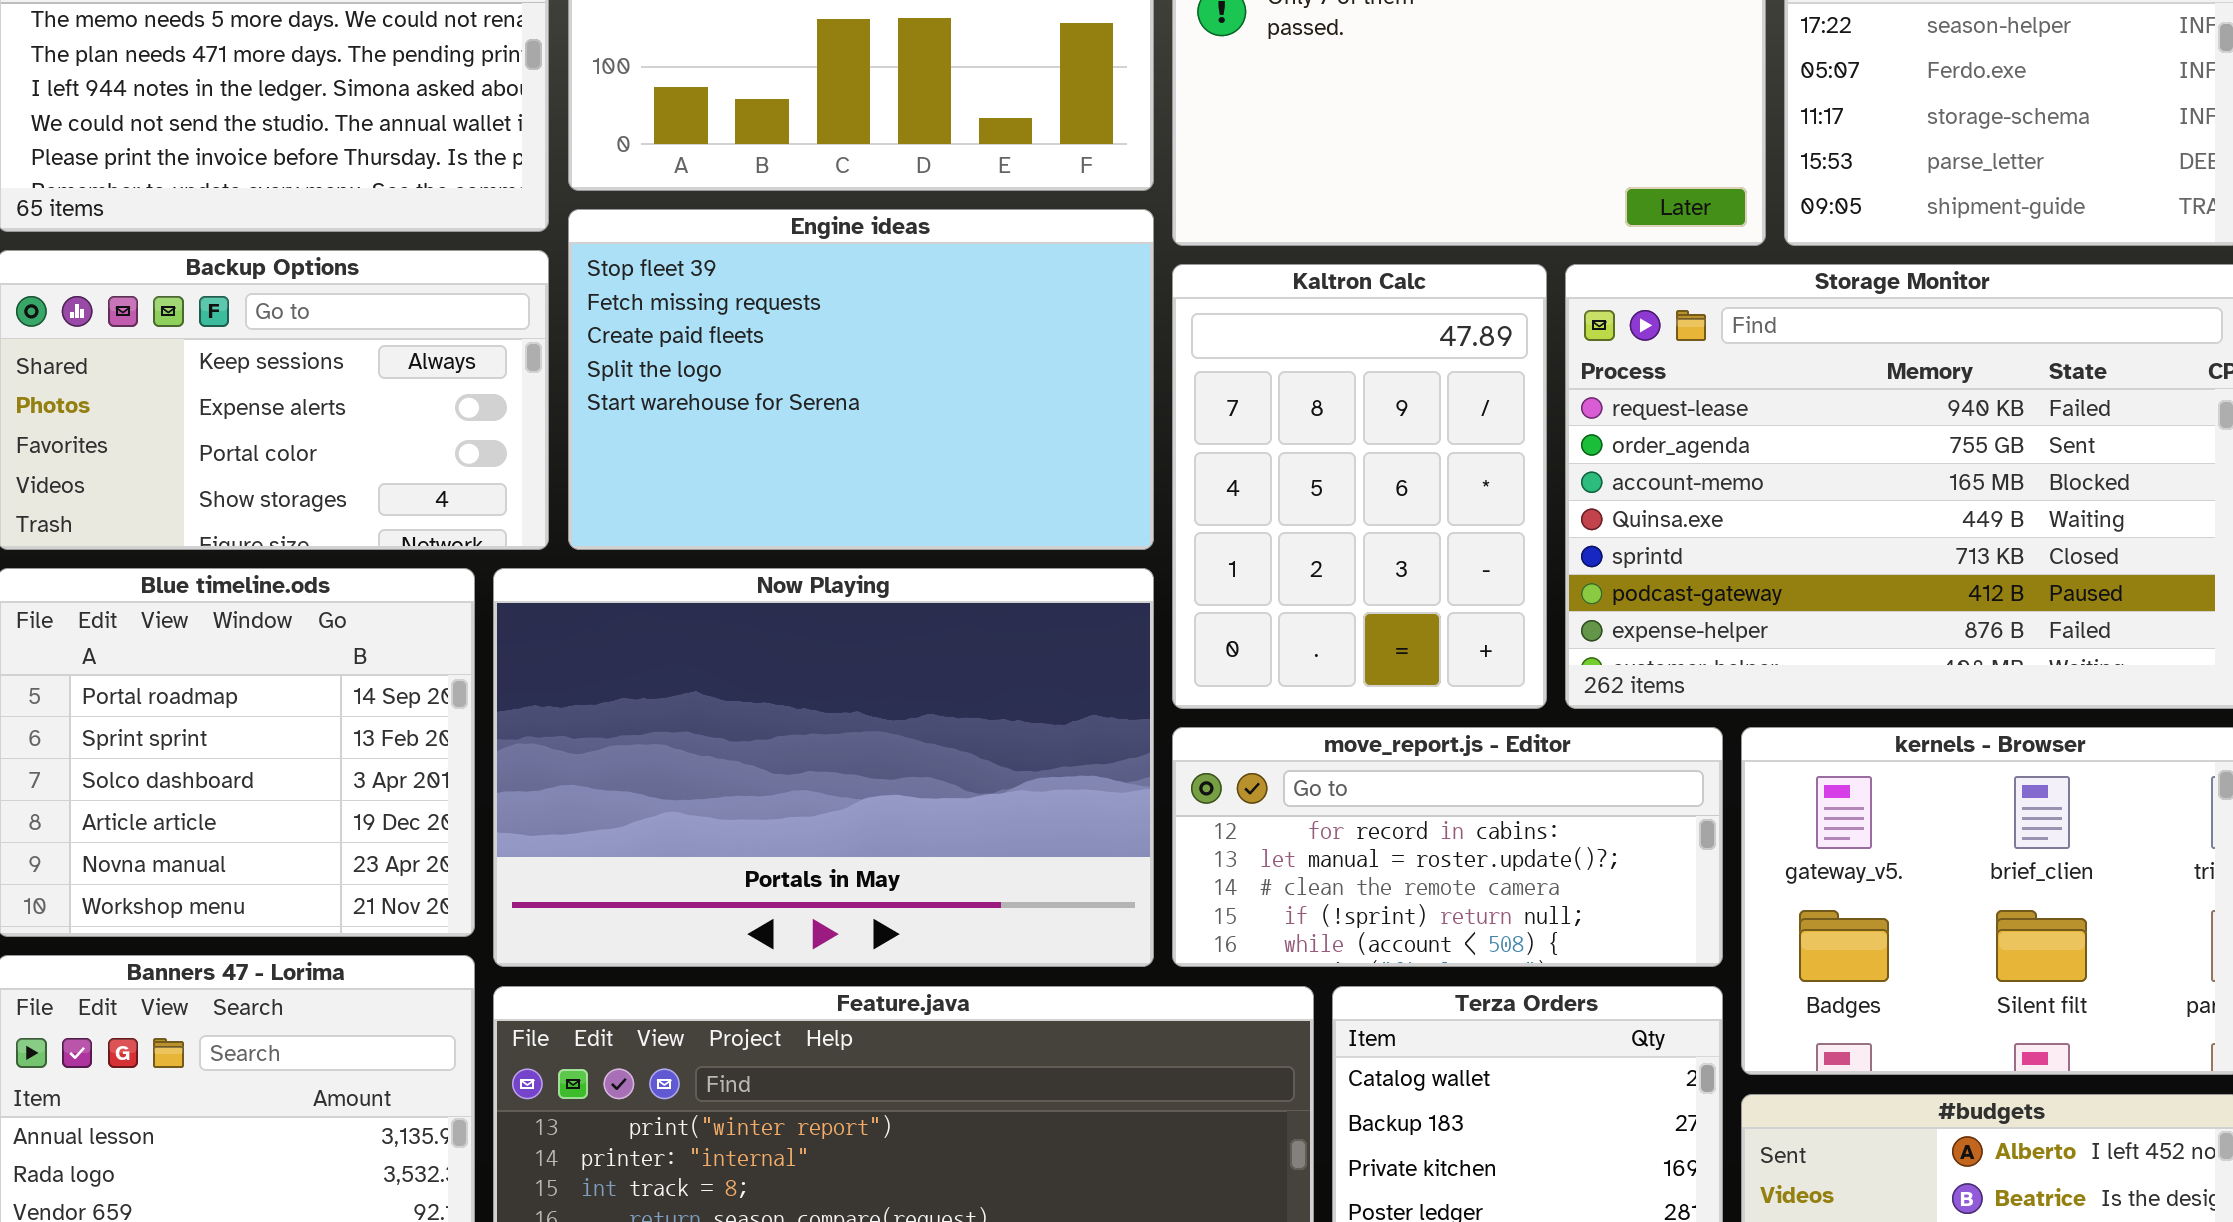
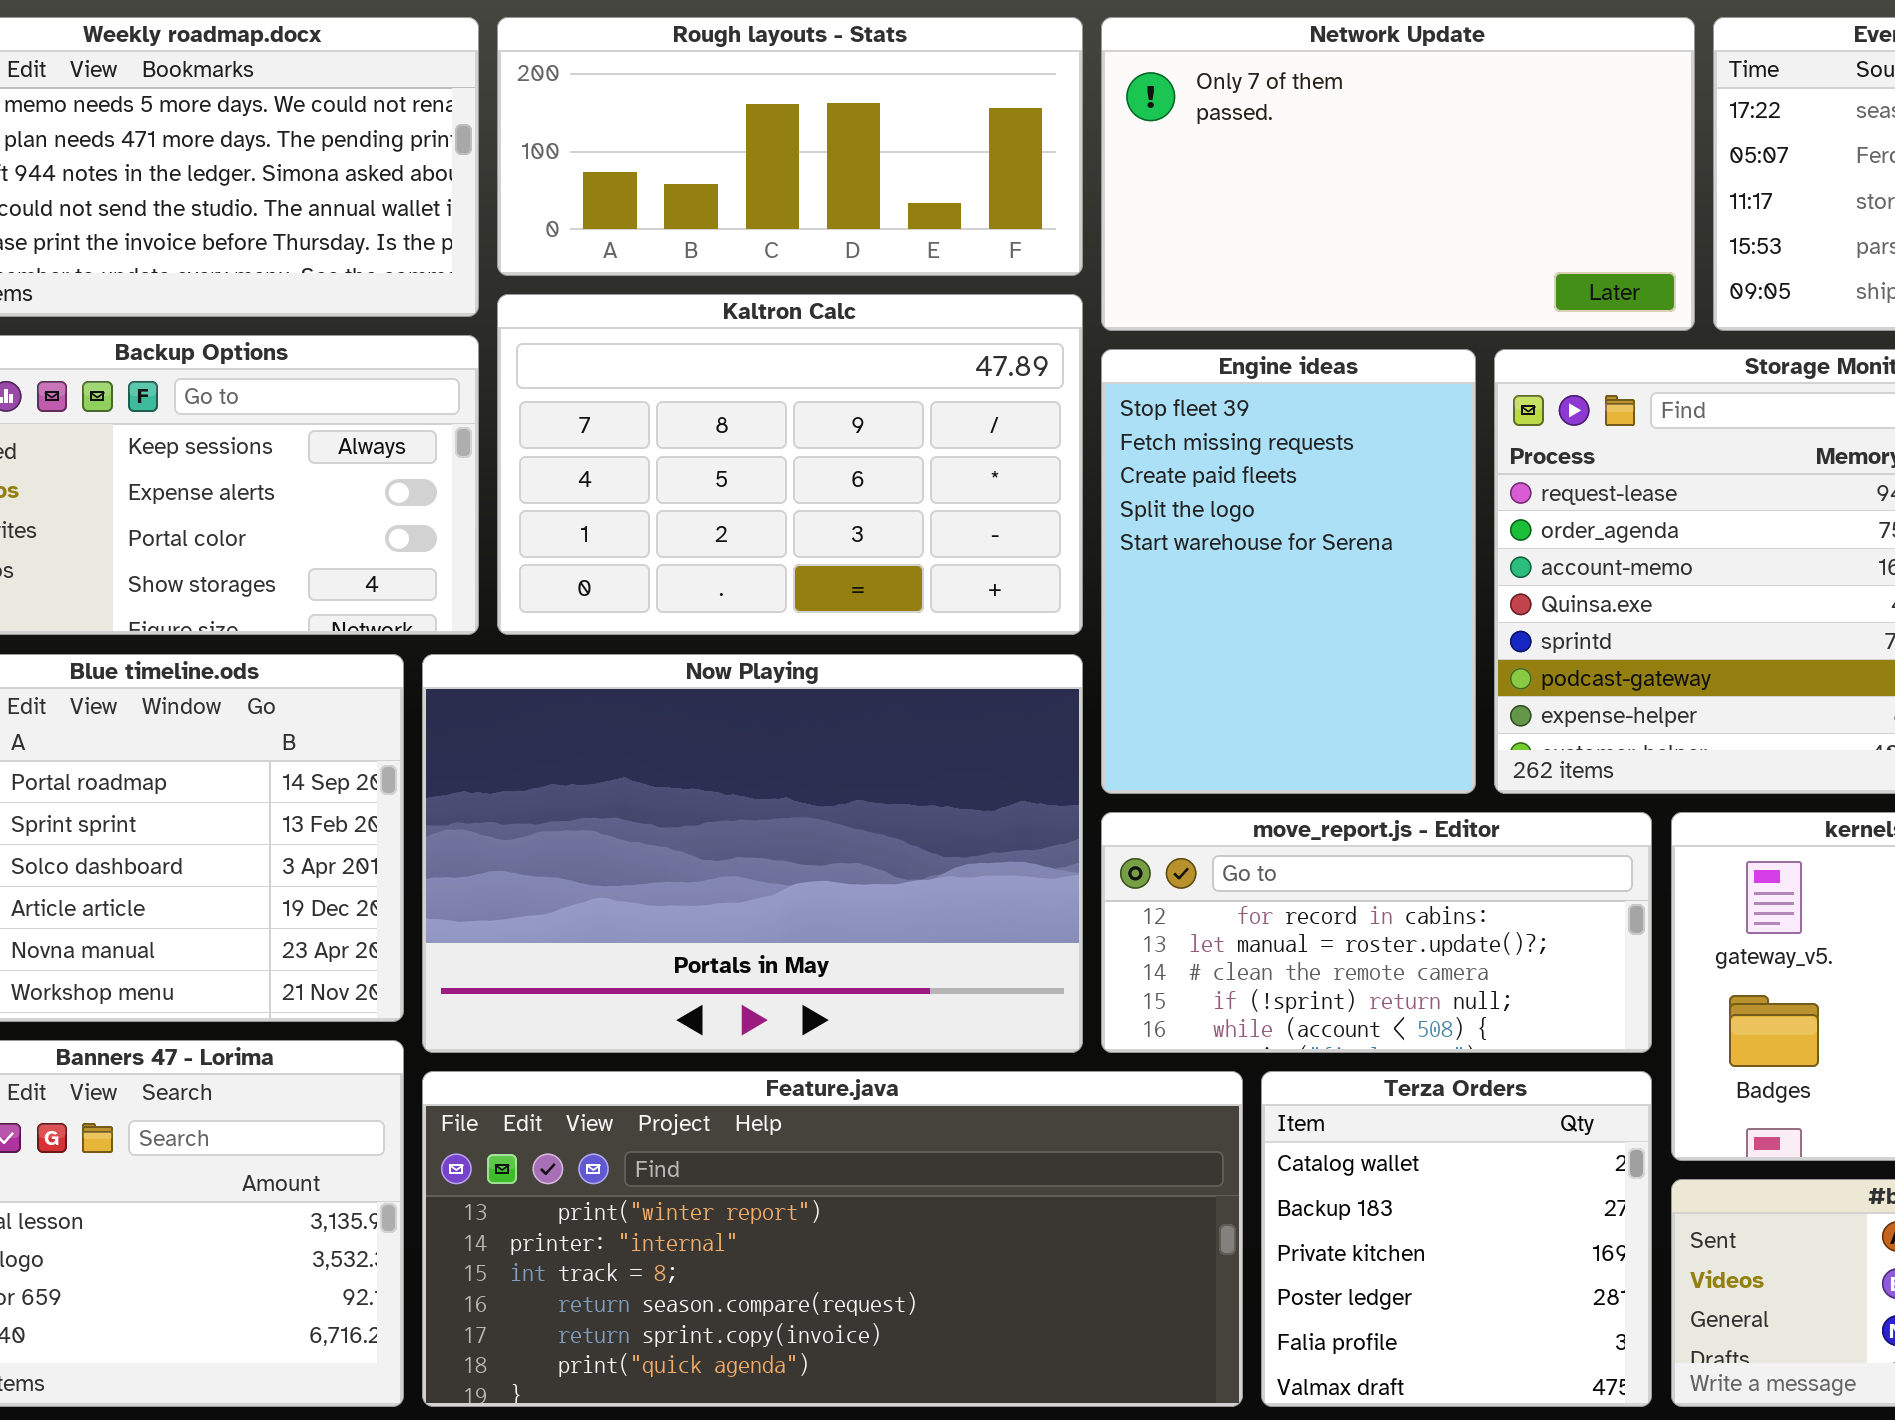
Engine ideas: [568,209,1154,550] -> [1101,349,1476,794], moved, resized
Kaltron Calc: [1172,264,1547,709] -> [497,294,1083,635], moved, resized

